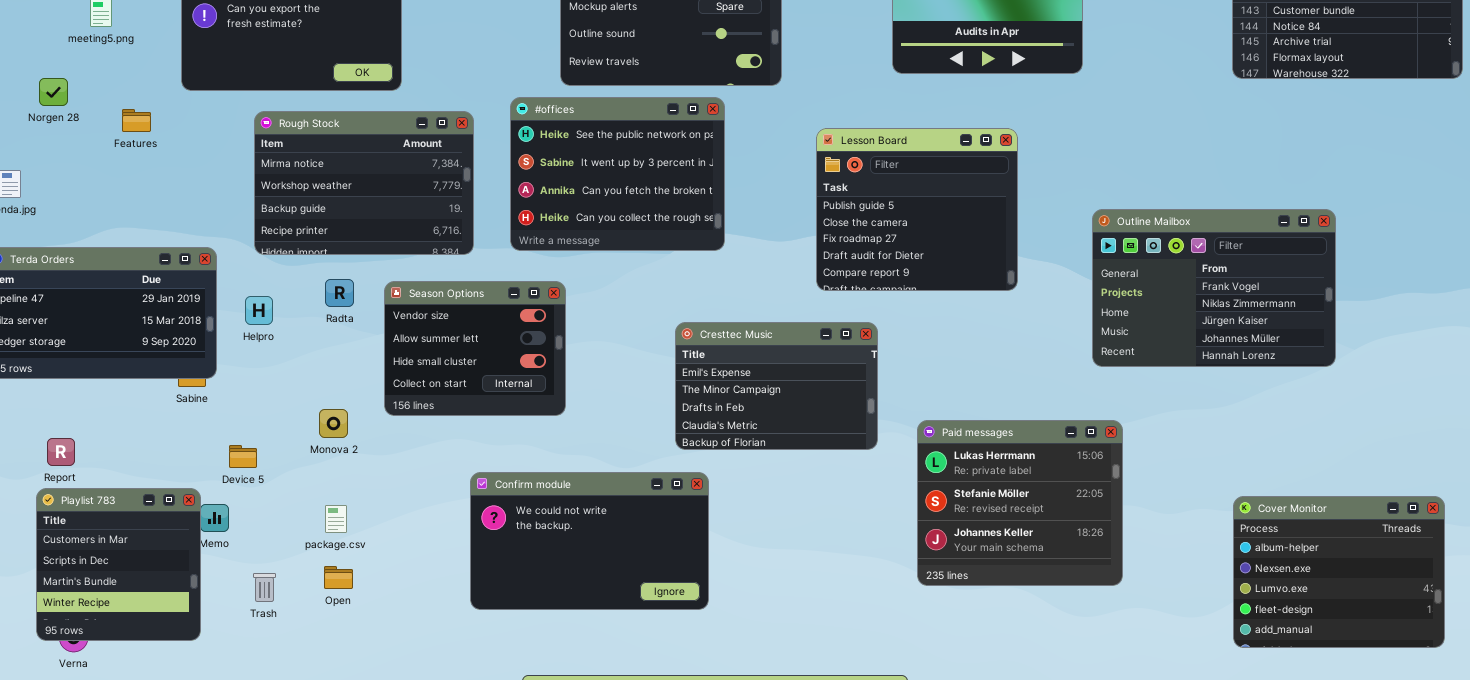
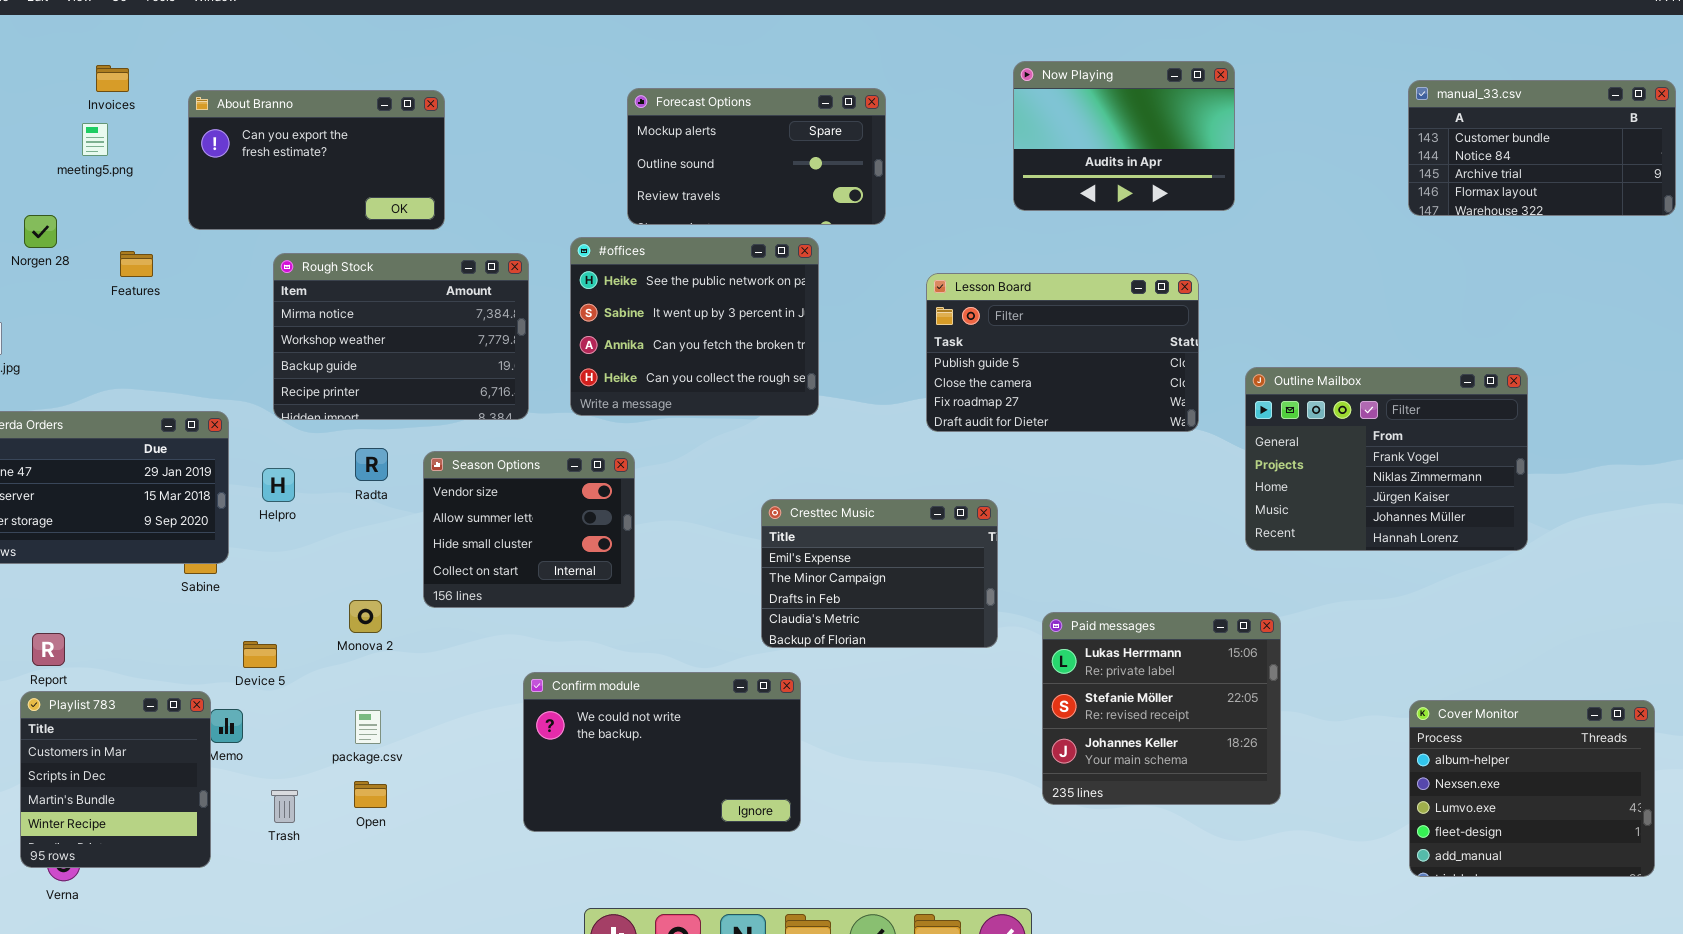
Lesson Board: [816,128,1018,291] -> [926,273,1199,432], resized

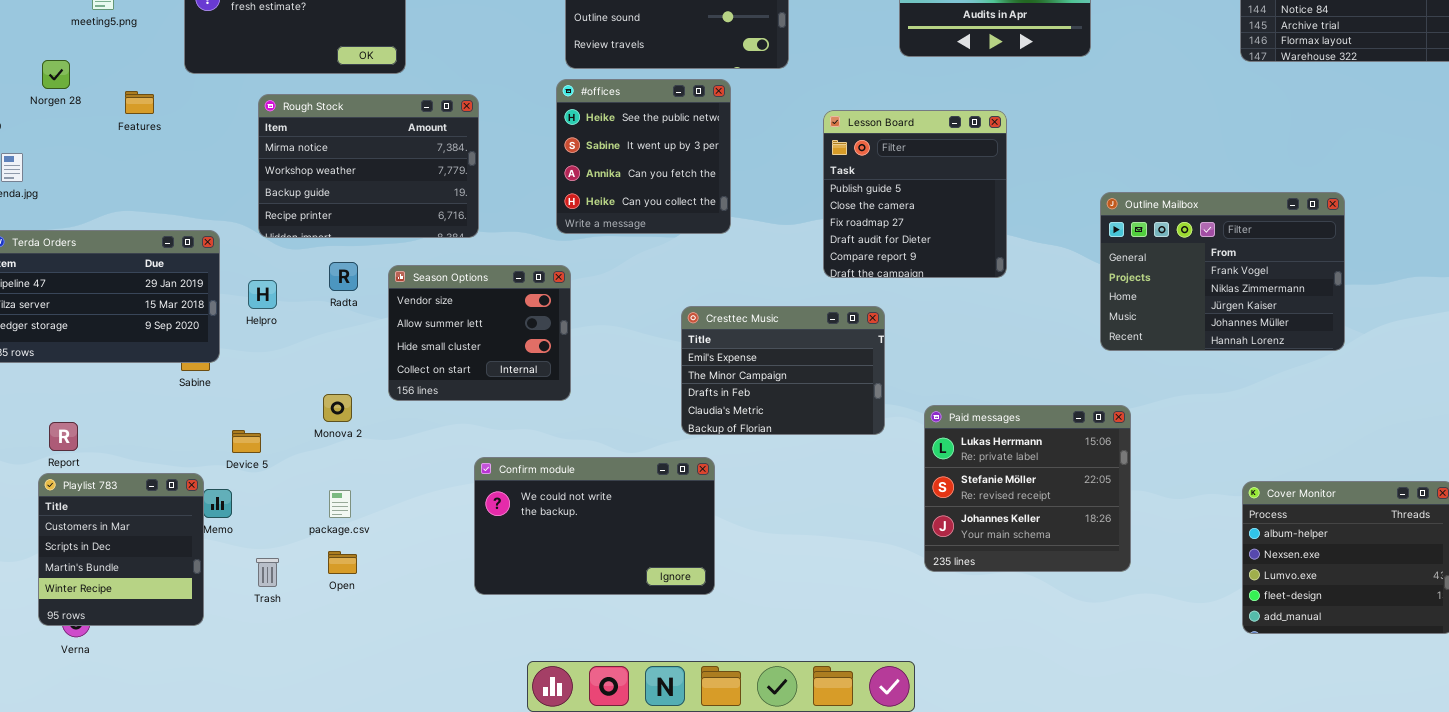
#offices: [570,237,819,416] -> [556,79,731,234], resized
Lesson Board: [926,273,1199,432] -> [823,110,1007,278], resized

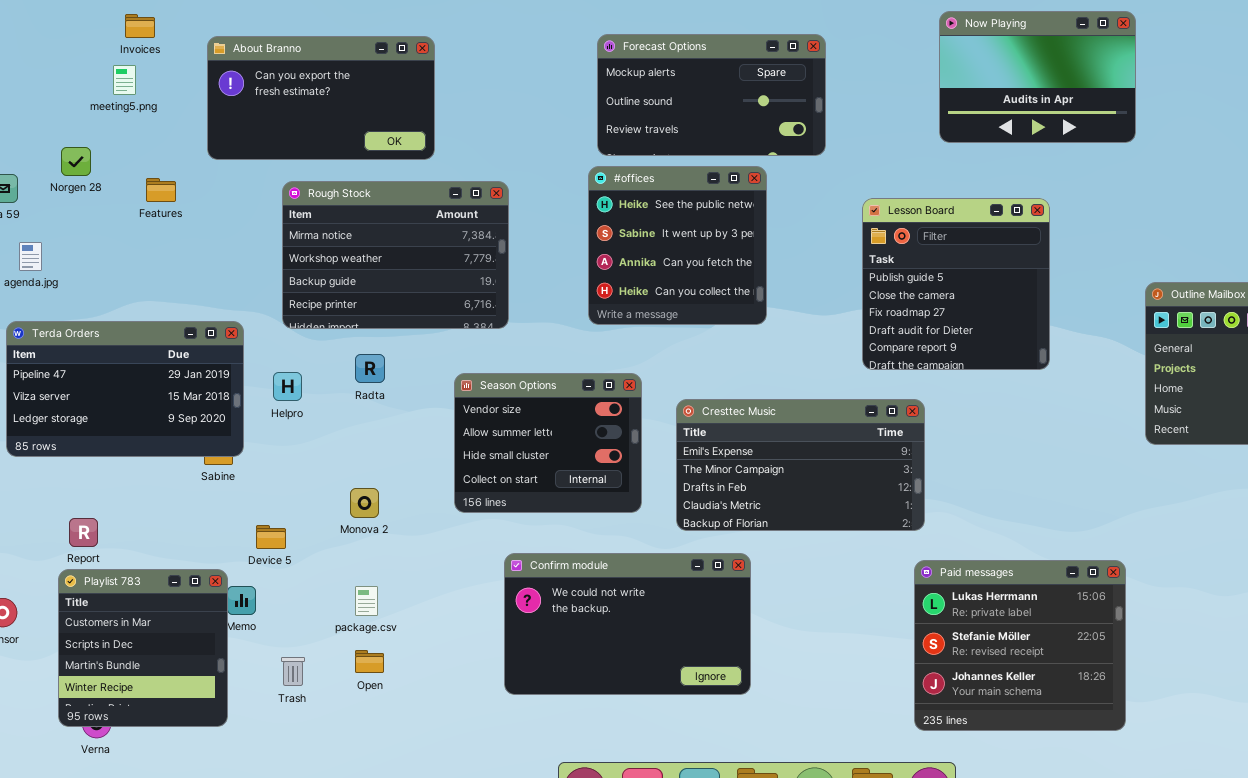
Season Options: [388,265,571,401] -> [454,373,642,513], moved
Cresttec Music: [681,306,885,435] -> [676,399,925,531], resized
Paid messages: [924,405,1131,572] -> [914,560,1126,731], moved

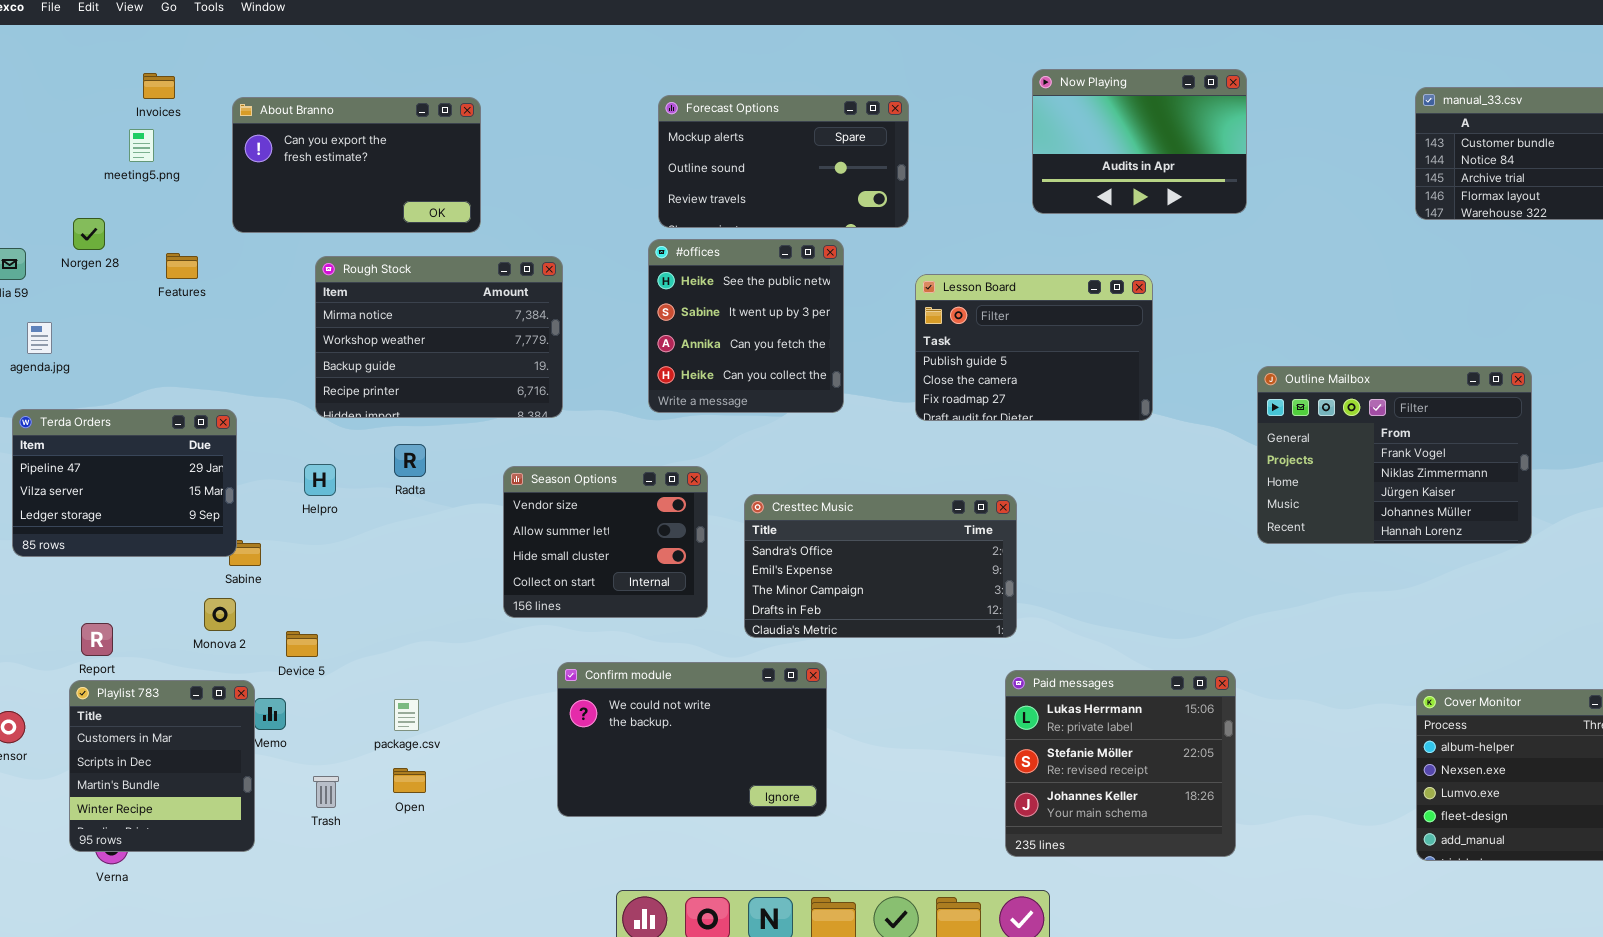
Lesson Board: [862,198,1050,370] -> [915,274,1153,421], resized
Terda Orders: [6,321,244,457] -> [12,409,237,557], resized
Cresttec Music: [676,399,925,531] -> [744,494,1017,638], scrolled up 1 row
Monova 2: [350,488,379,518] -> [204,598,236,631], moved

